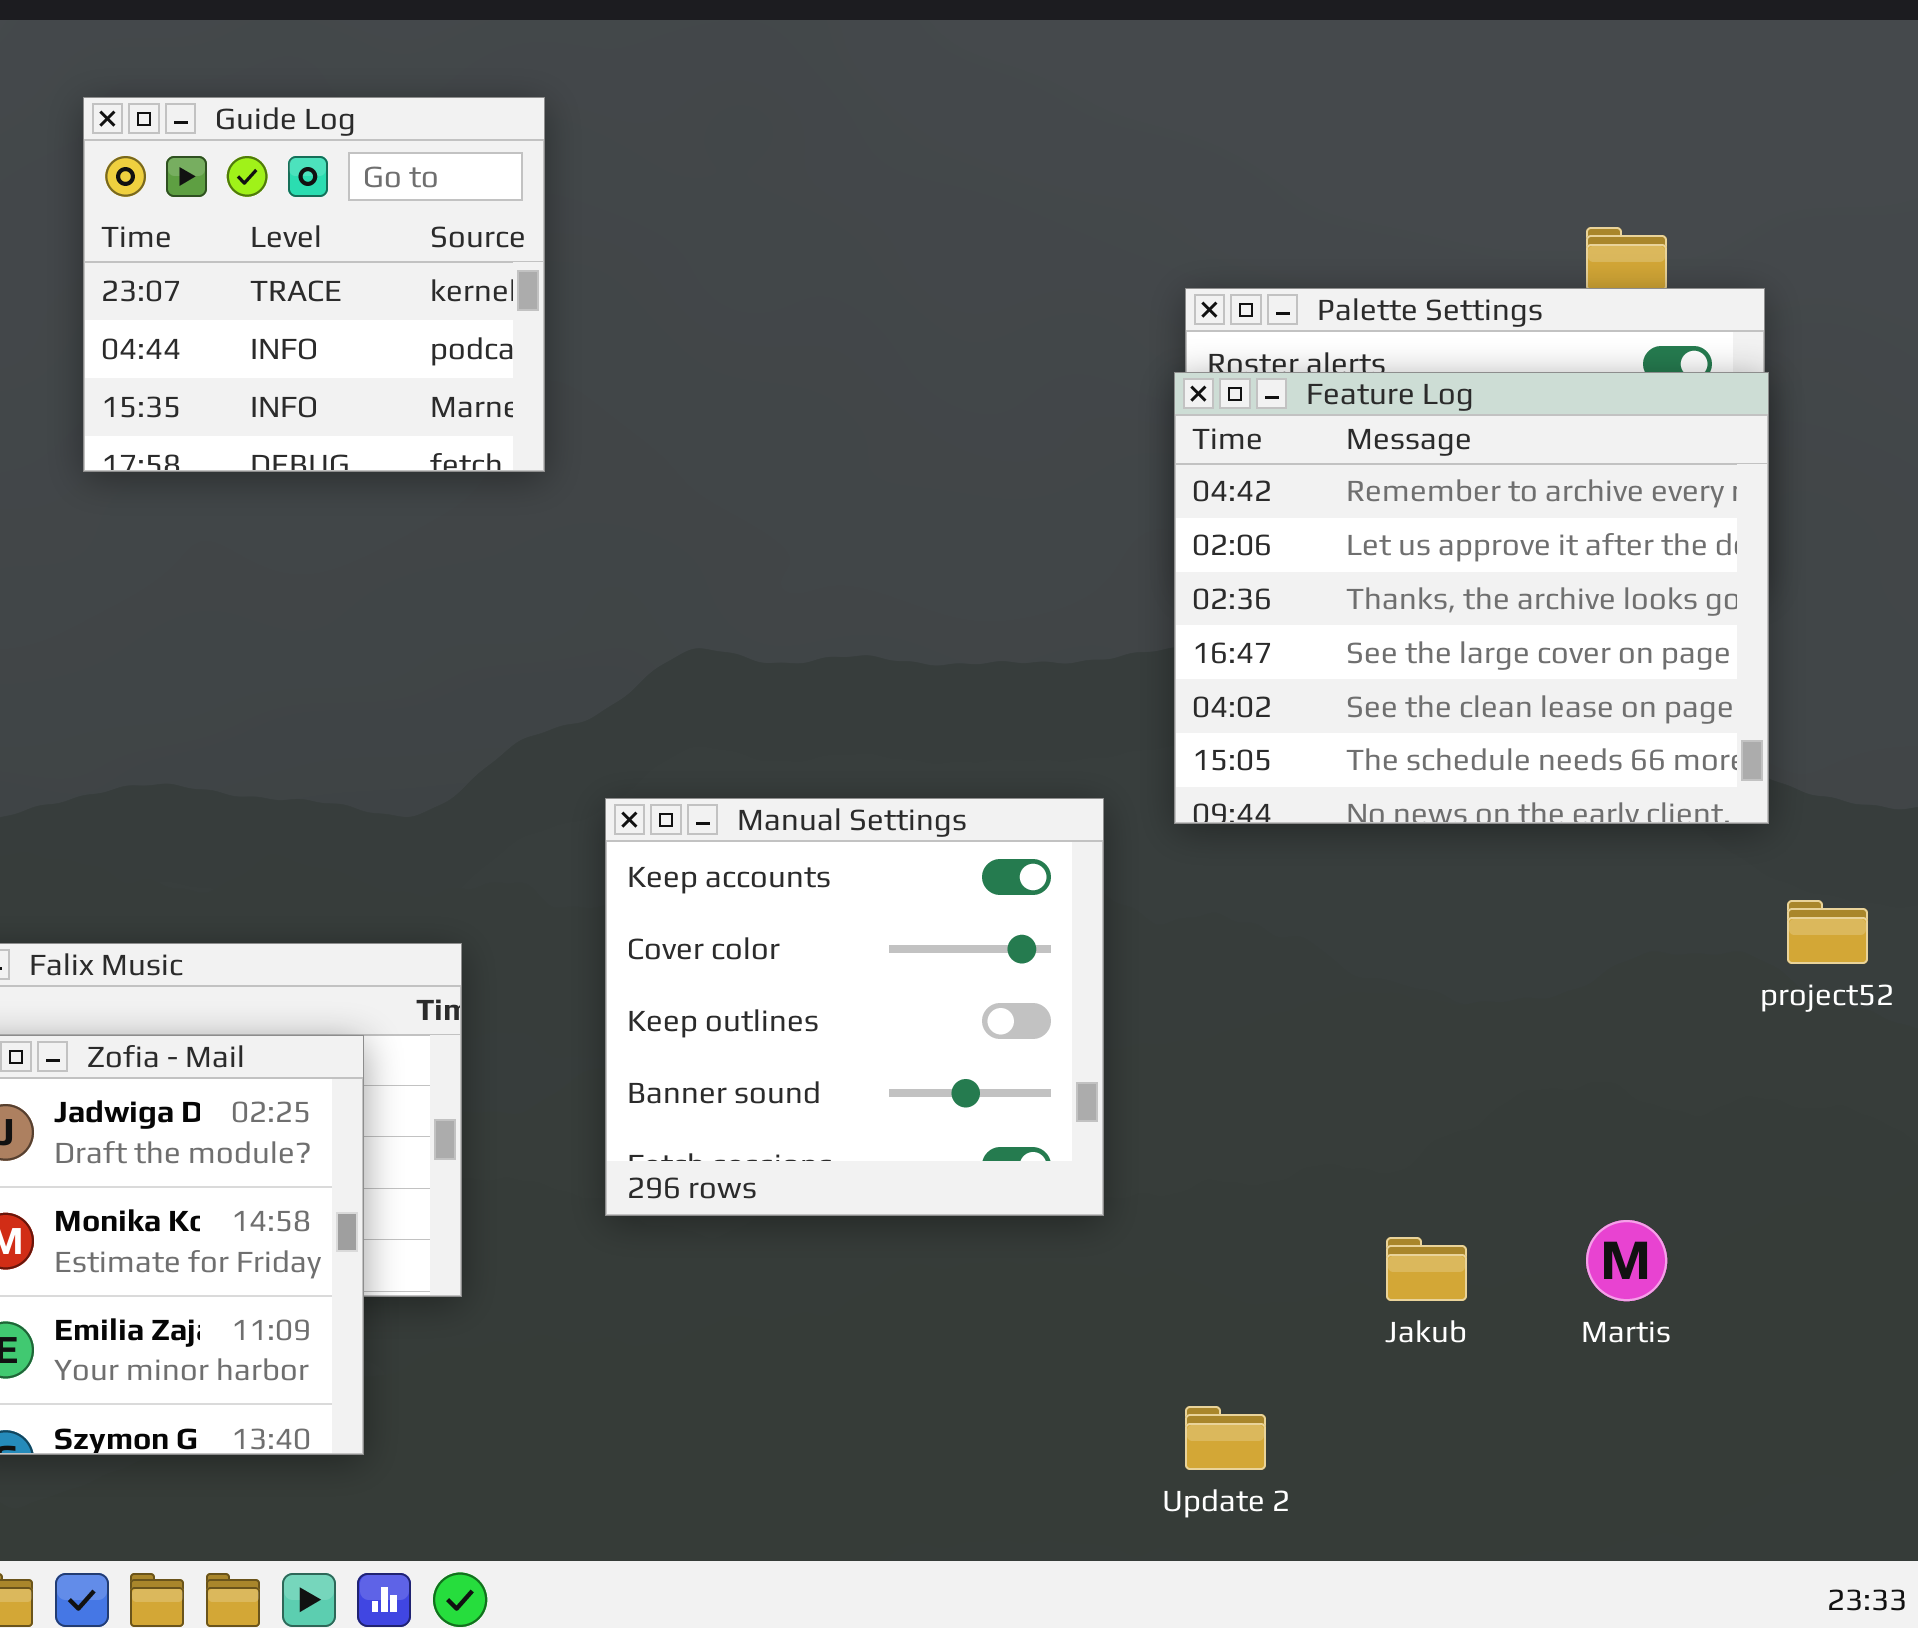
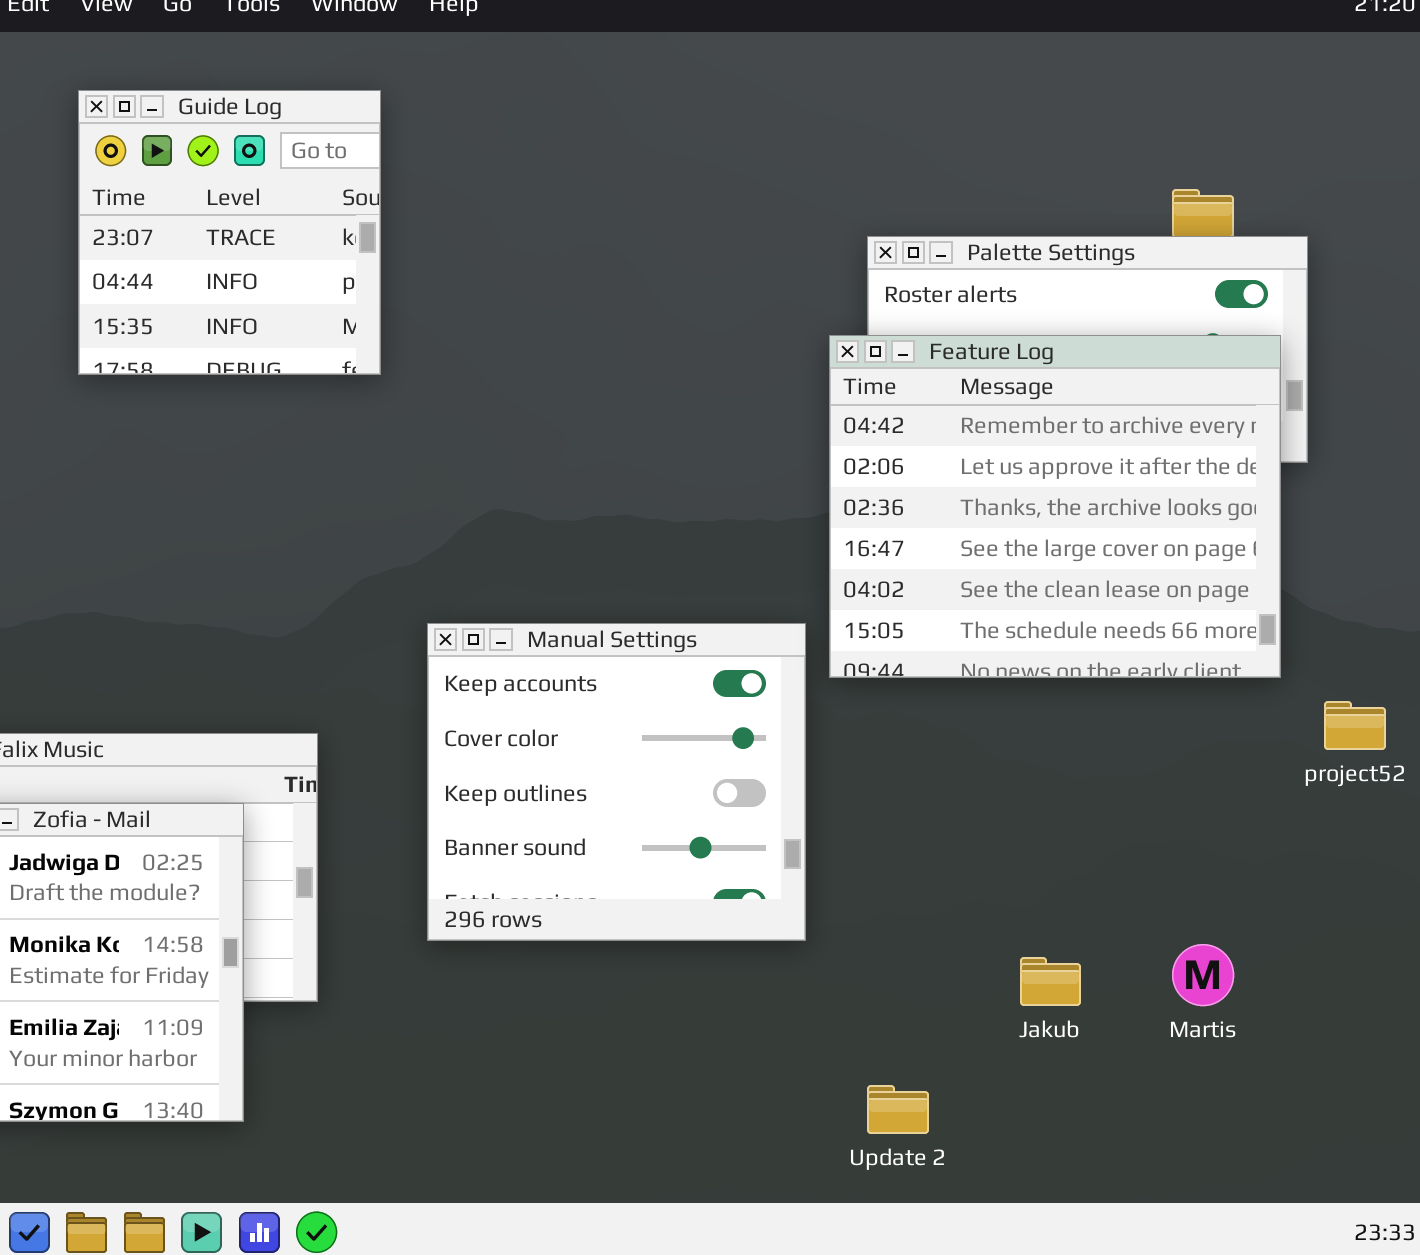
Guide Log: [83,97,545,472] -> [78,90,381,375], resized
Feature Log: [1174,372,1769,824] -> [829,335,1281,678], moved

